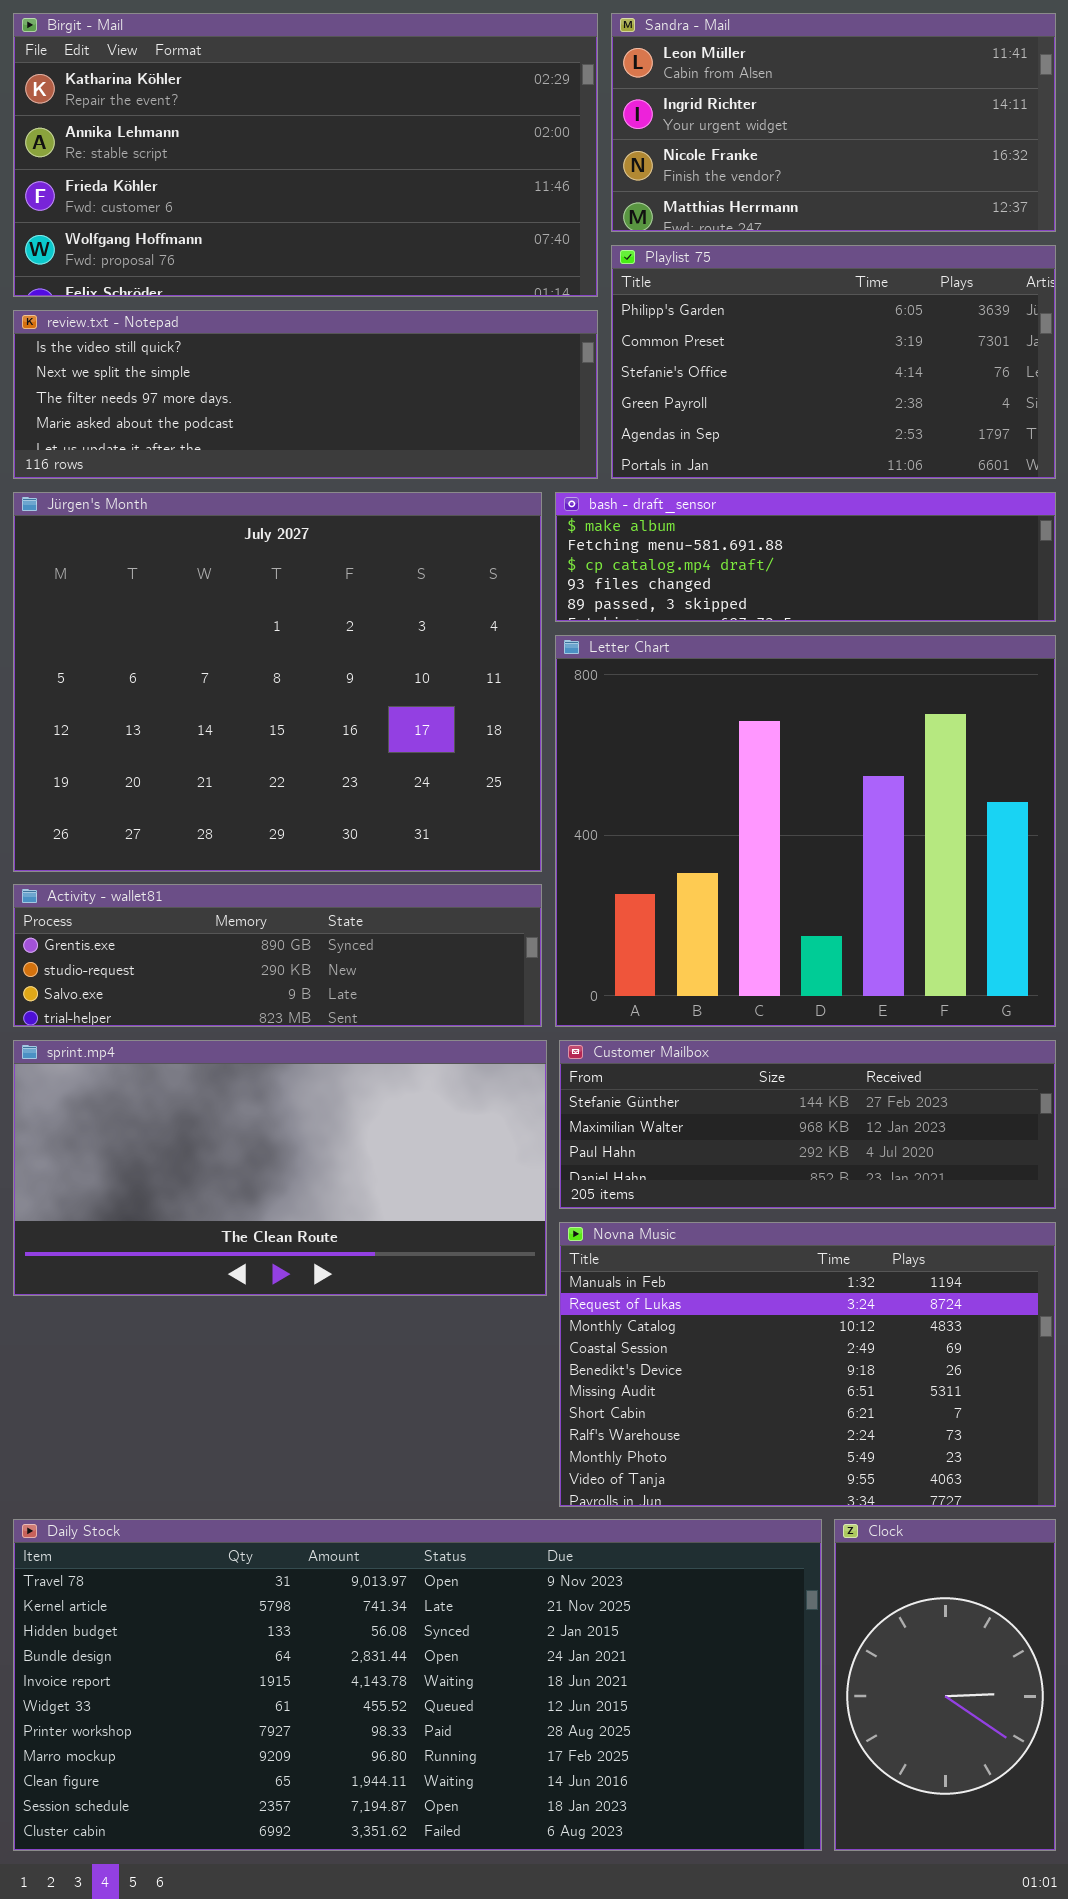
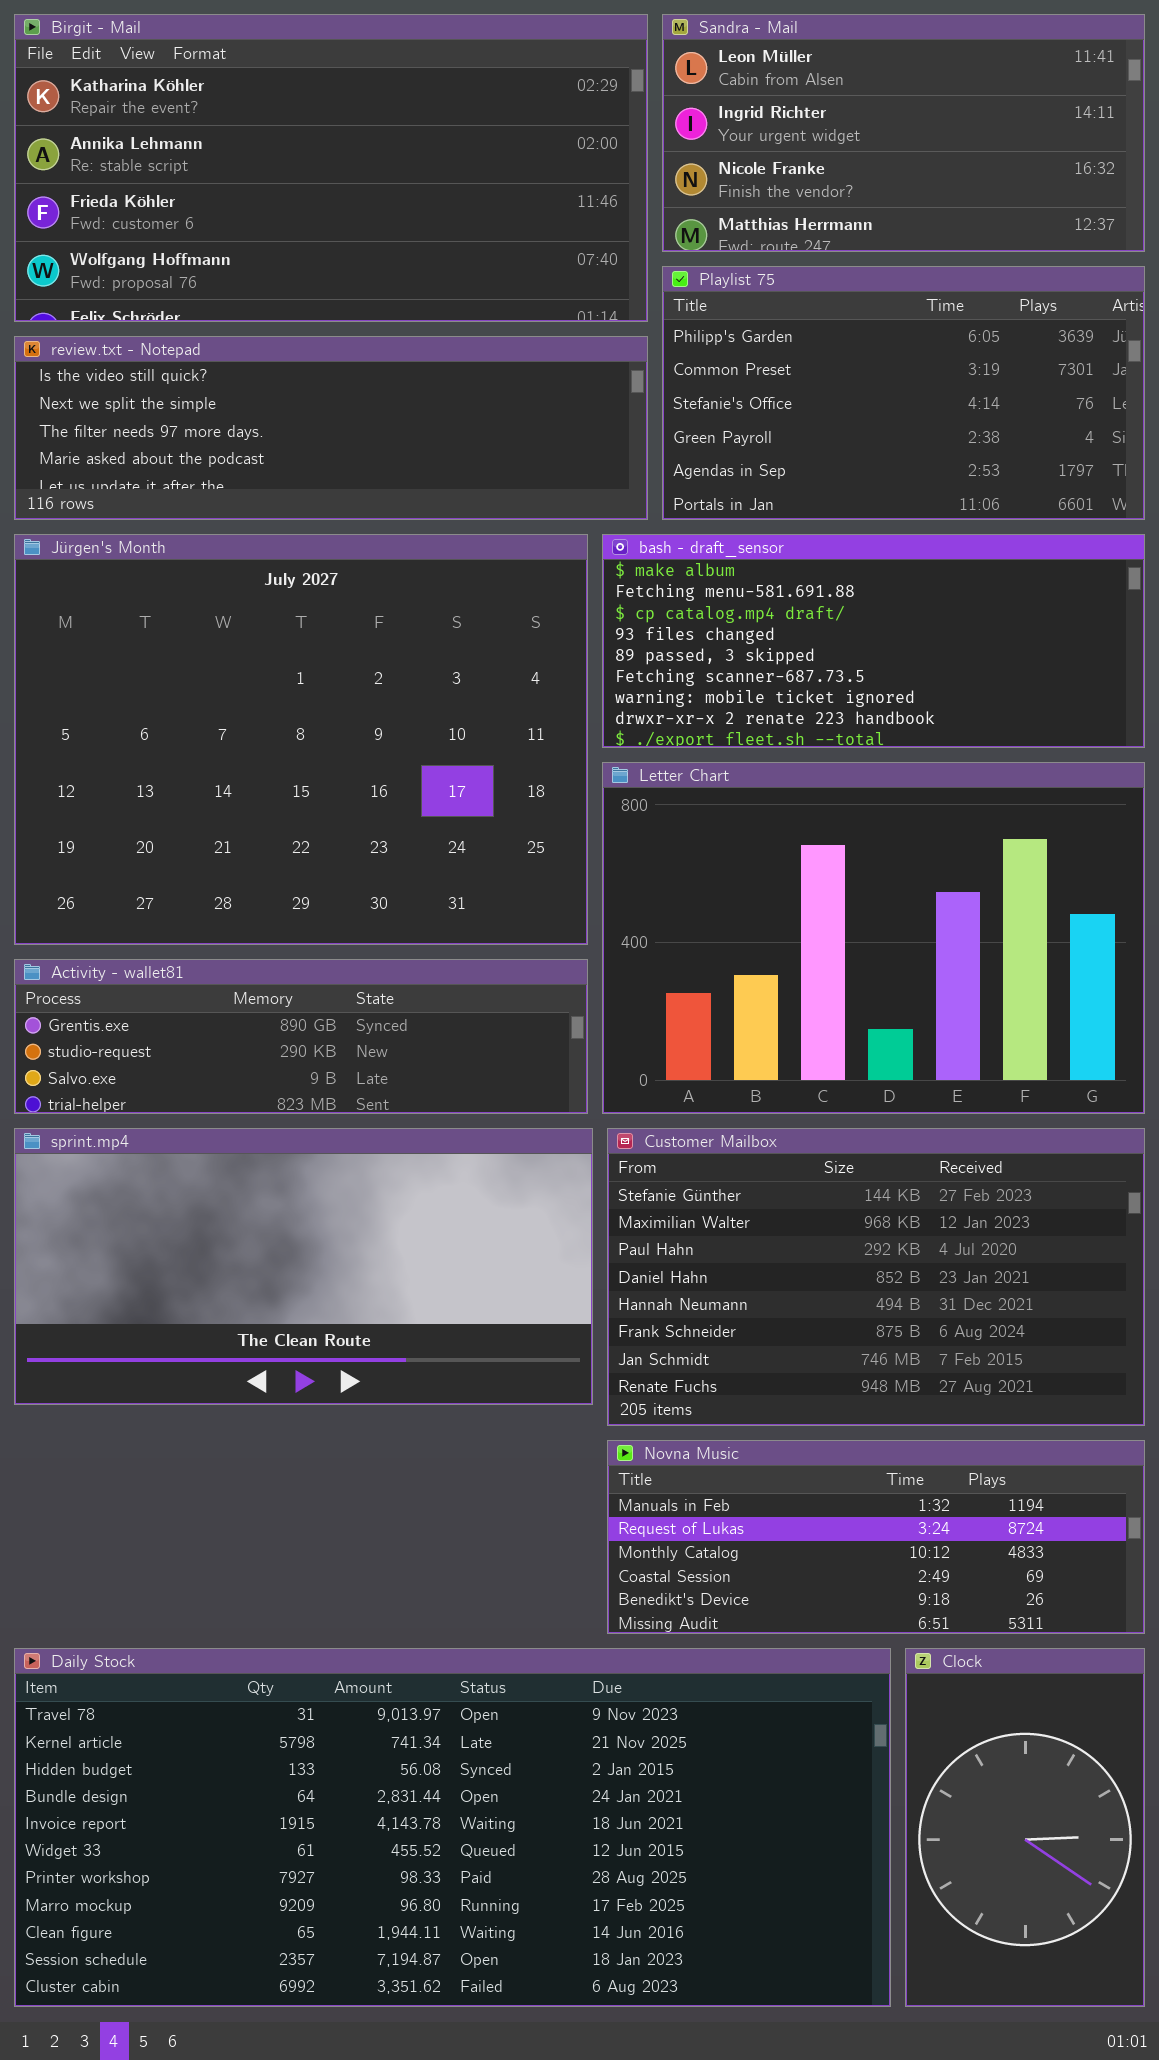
bash - draft_sensor: [555,492,1056,622] -> [602,534,1145,748], resized
Letter Chart: [555,635,1056,1027] -> [602,762,1145,1114], resized
Customer Mailbox: [559,1040,1056,1209] -> [607,1128,1145,1426], resized
Novna Music: [559,1222,1056,1507] -> [607,1440,1145,1634], resized

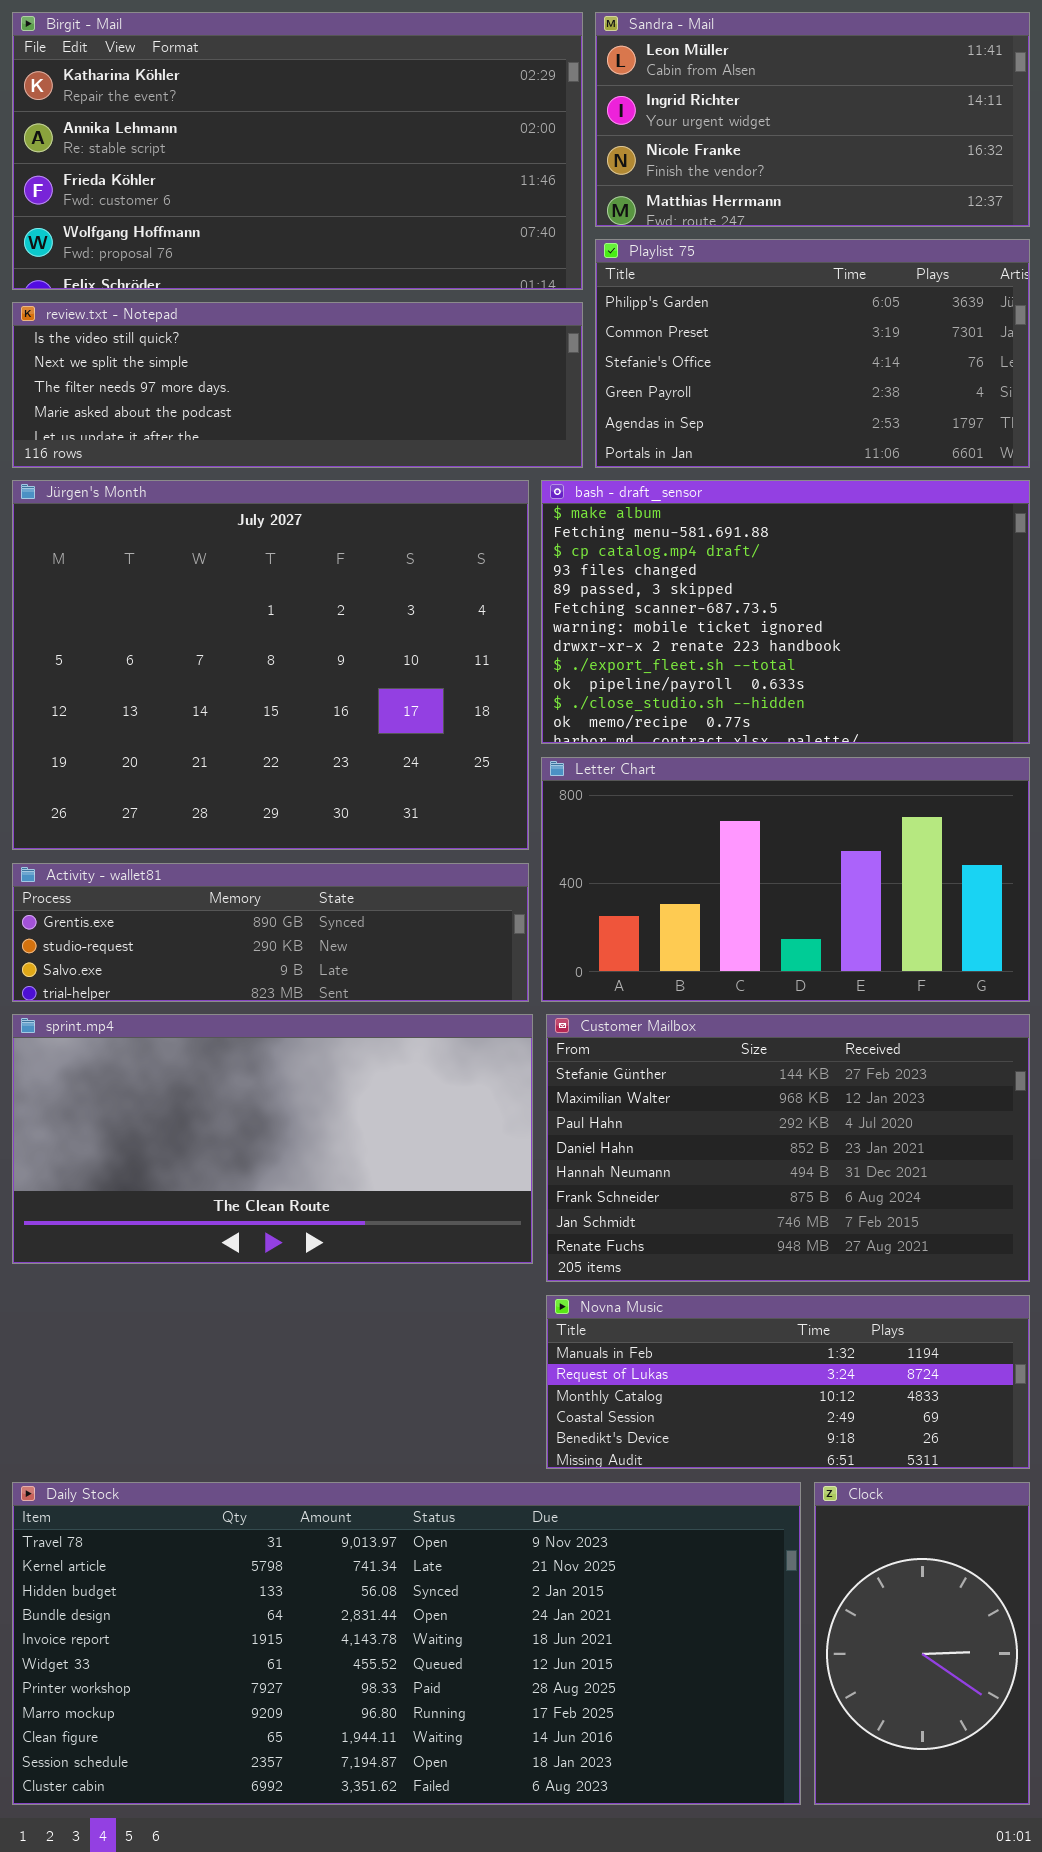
bash - draft_sensor: [602,534,1145,748] -> [541,480,1030,744], resized
Letter Chart: [602,762,1145,1114] -> [541,757,1030,1002], resized

